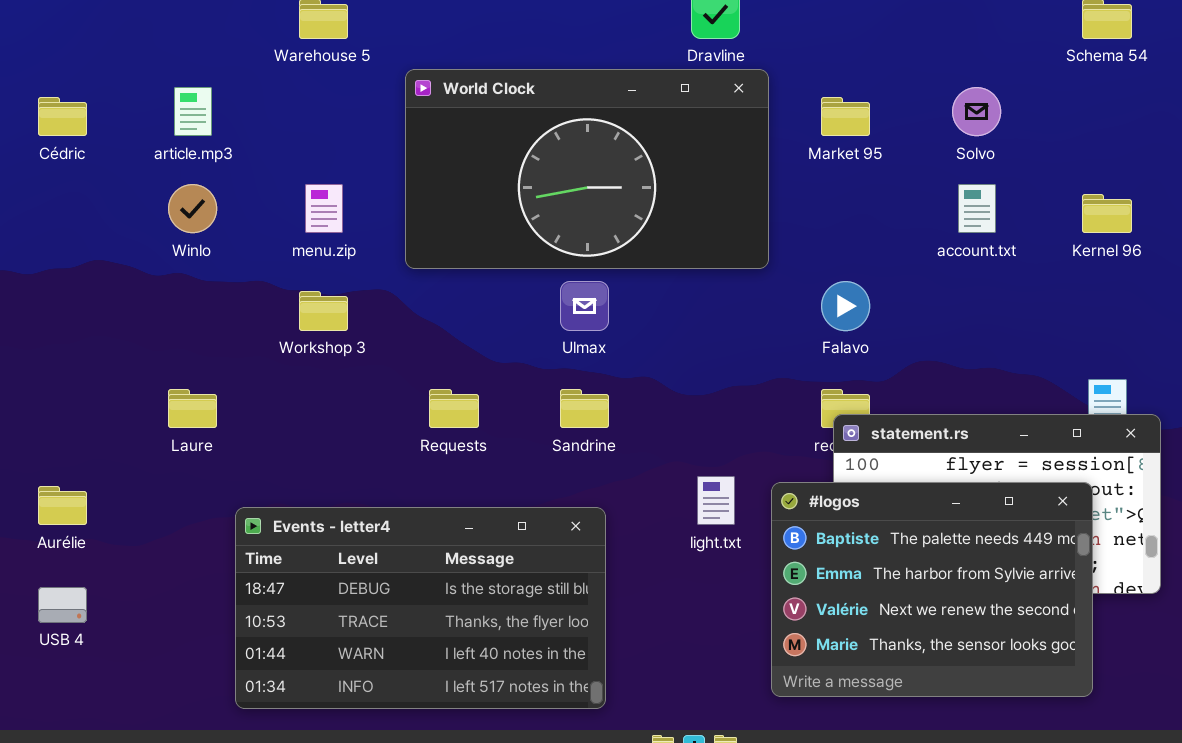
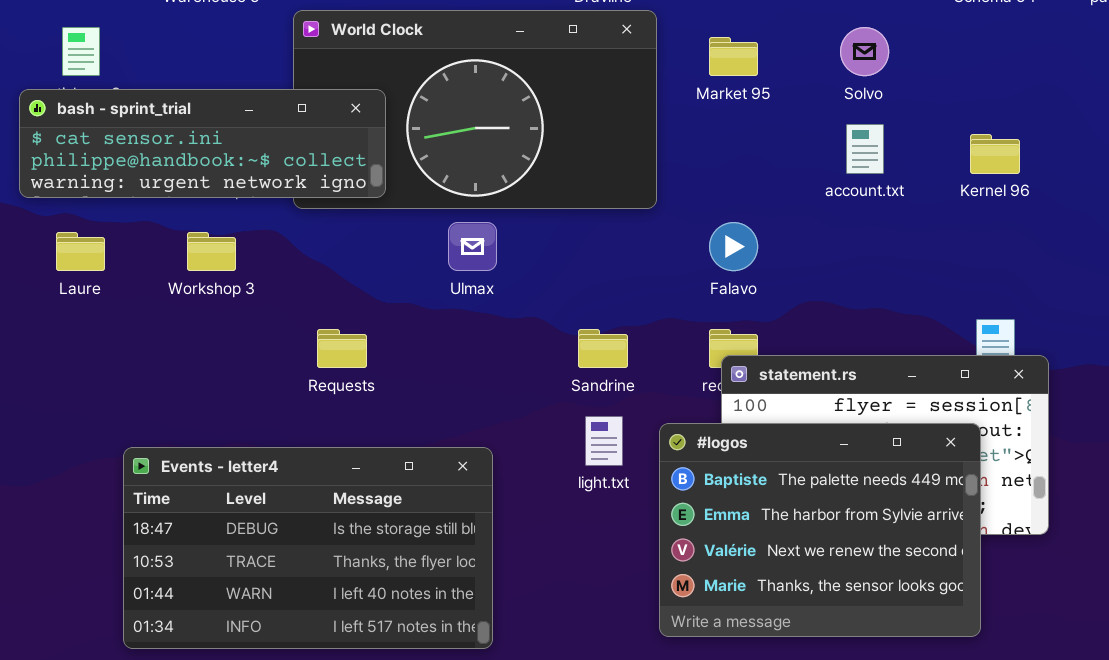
bash - sprint_trial: none -> [19,89,386,198], opened
Laure: [168,389,217,428] -> [56,232,105,271], moved
Sandrine: [560,389,609,428] -> [578,329,628,368], moved

